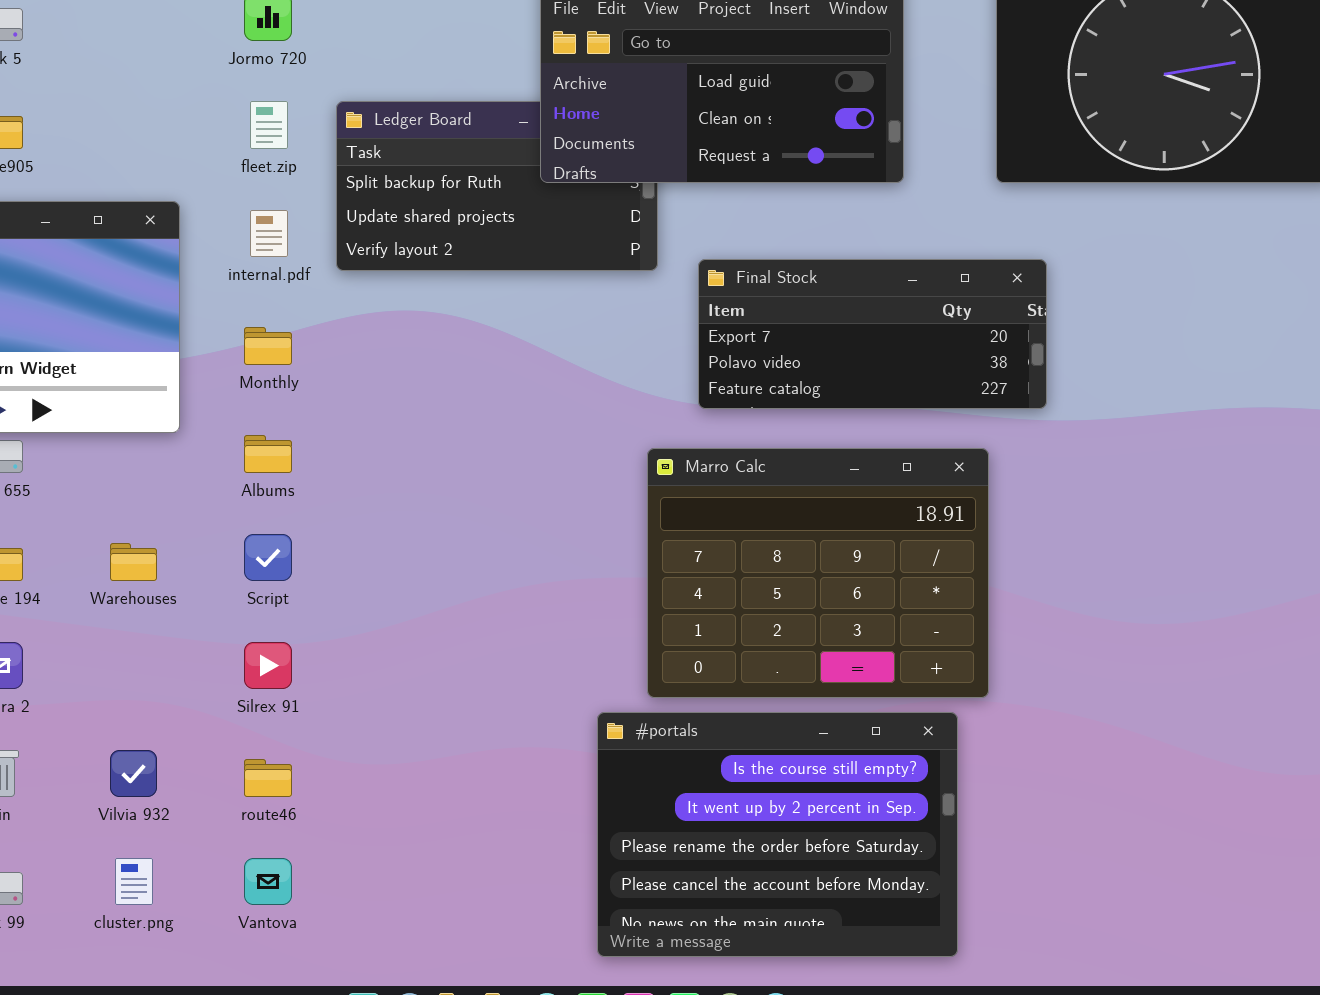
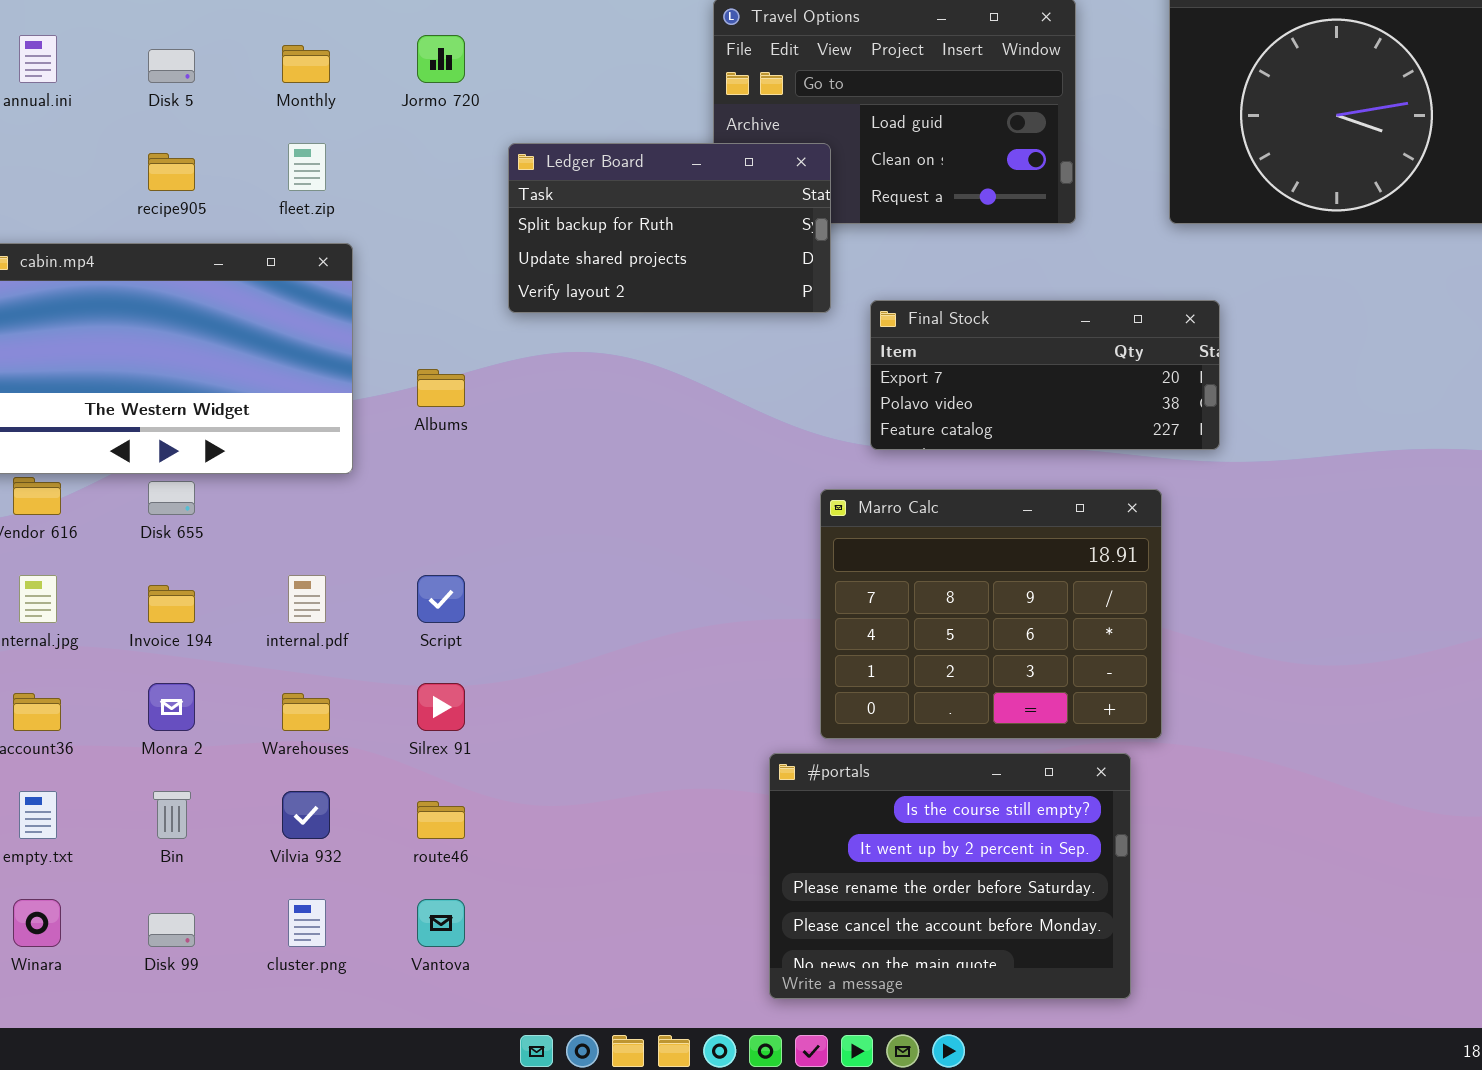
fleet.zip: [250,101,288,149] -> [288,143,326,191], moved
Ledger Board: [336,101,658,271] -> [508,143,831,313], raised
internal.pdf: [250,210,288,257] -> [288,575,326,623], moved
Monthly: [244,327,292,365] -> [282,45,330,83], moved
Albums: [244,435,292,473] -> [417,369,465,407], moved
Warehouses: [110,543,157,581] -> [282,693,330,731], moved

